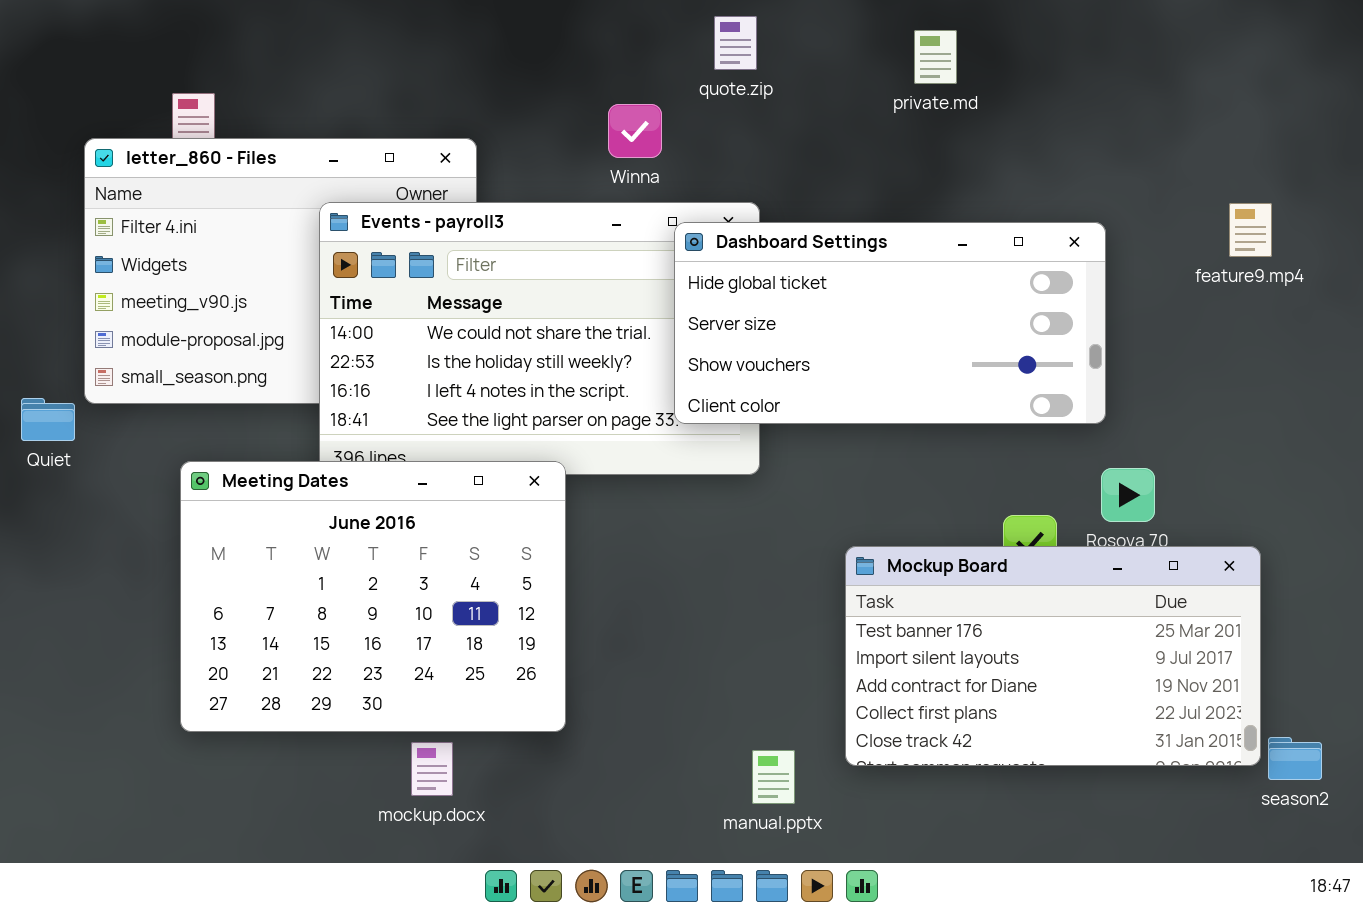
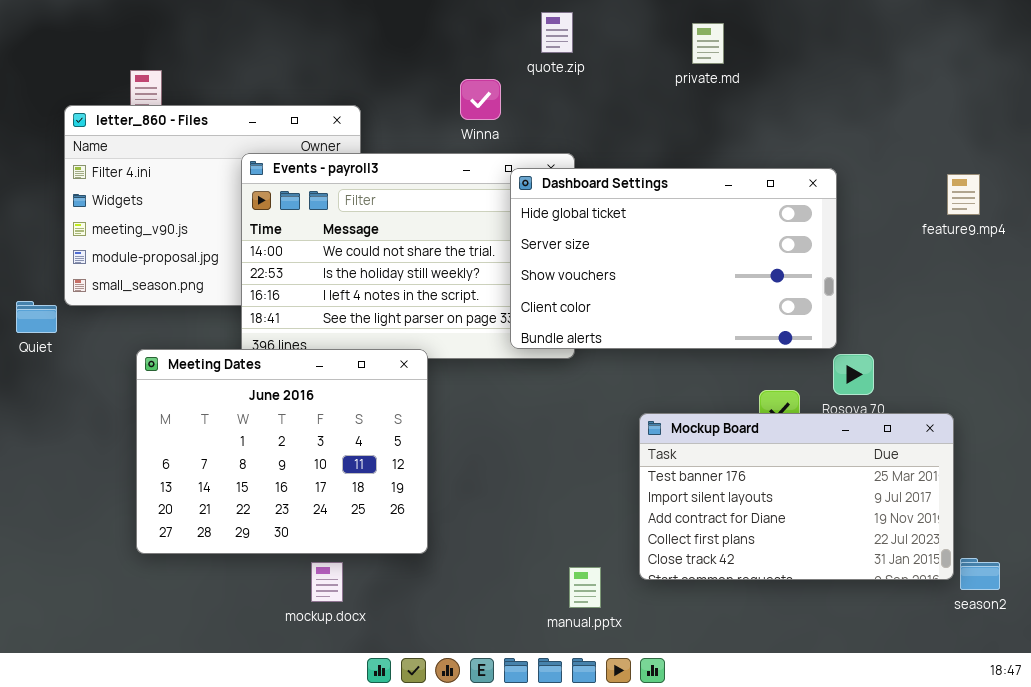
feature9.mp4: [1229,203,1272,257] -> [947,174,980,215], moved
Dashboard Settings: [674,222,1106,424] -> [510,168,837,349], resized

